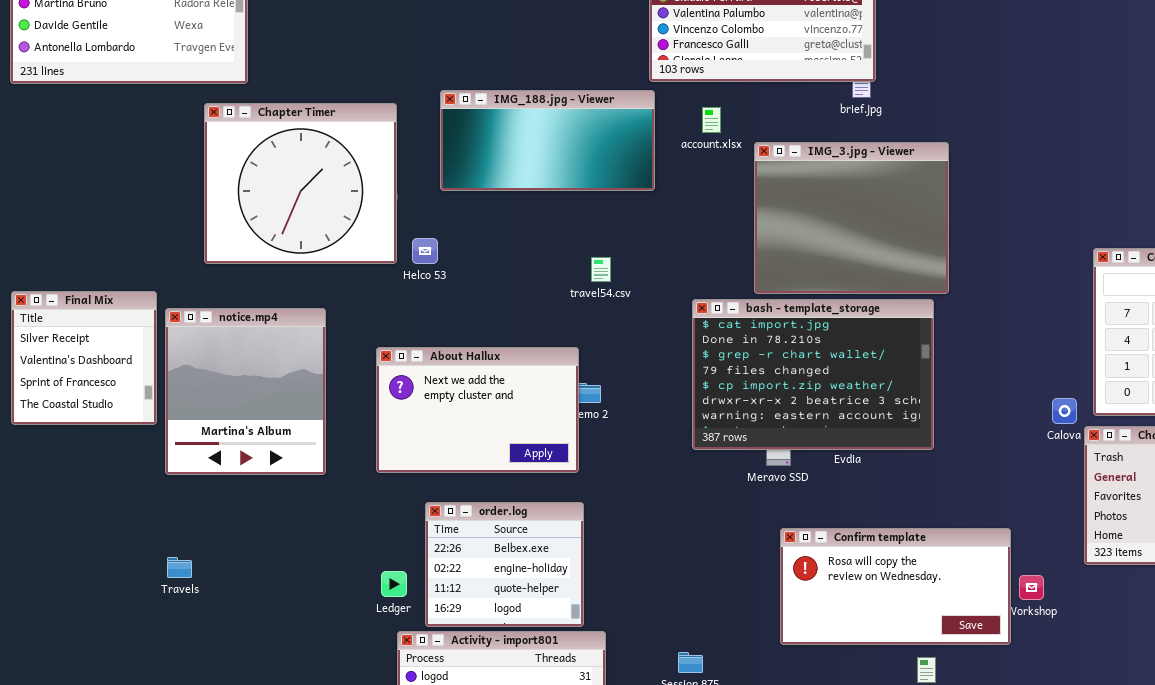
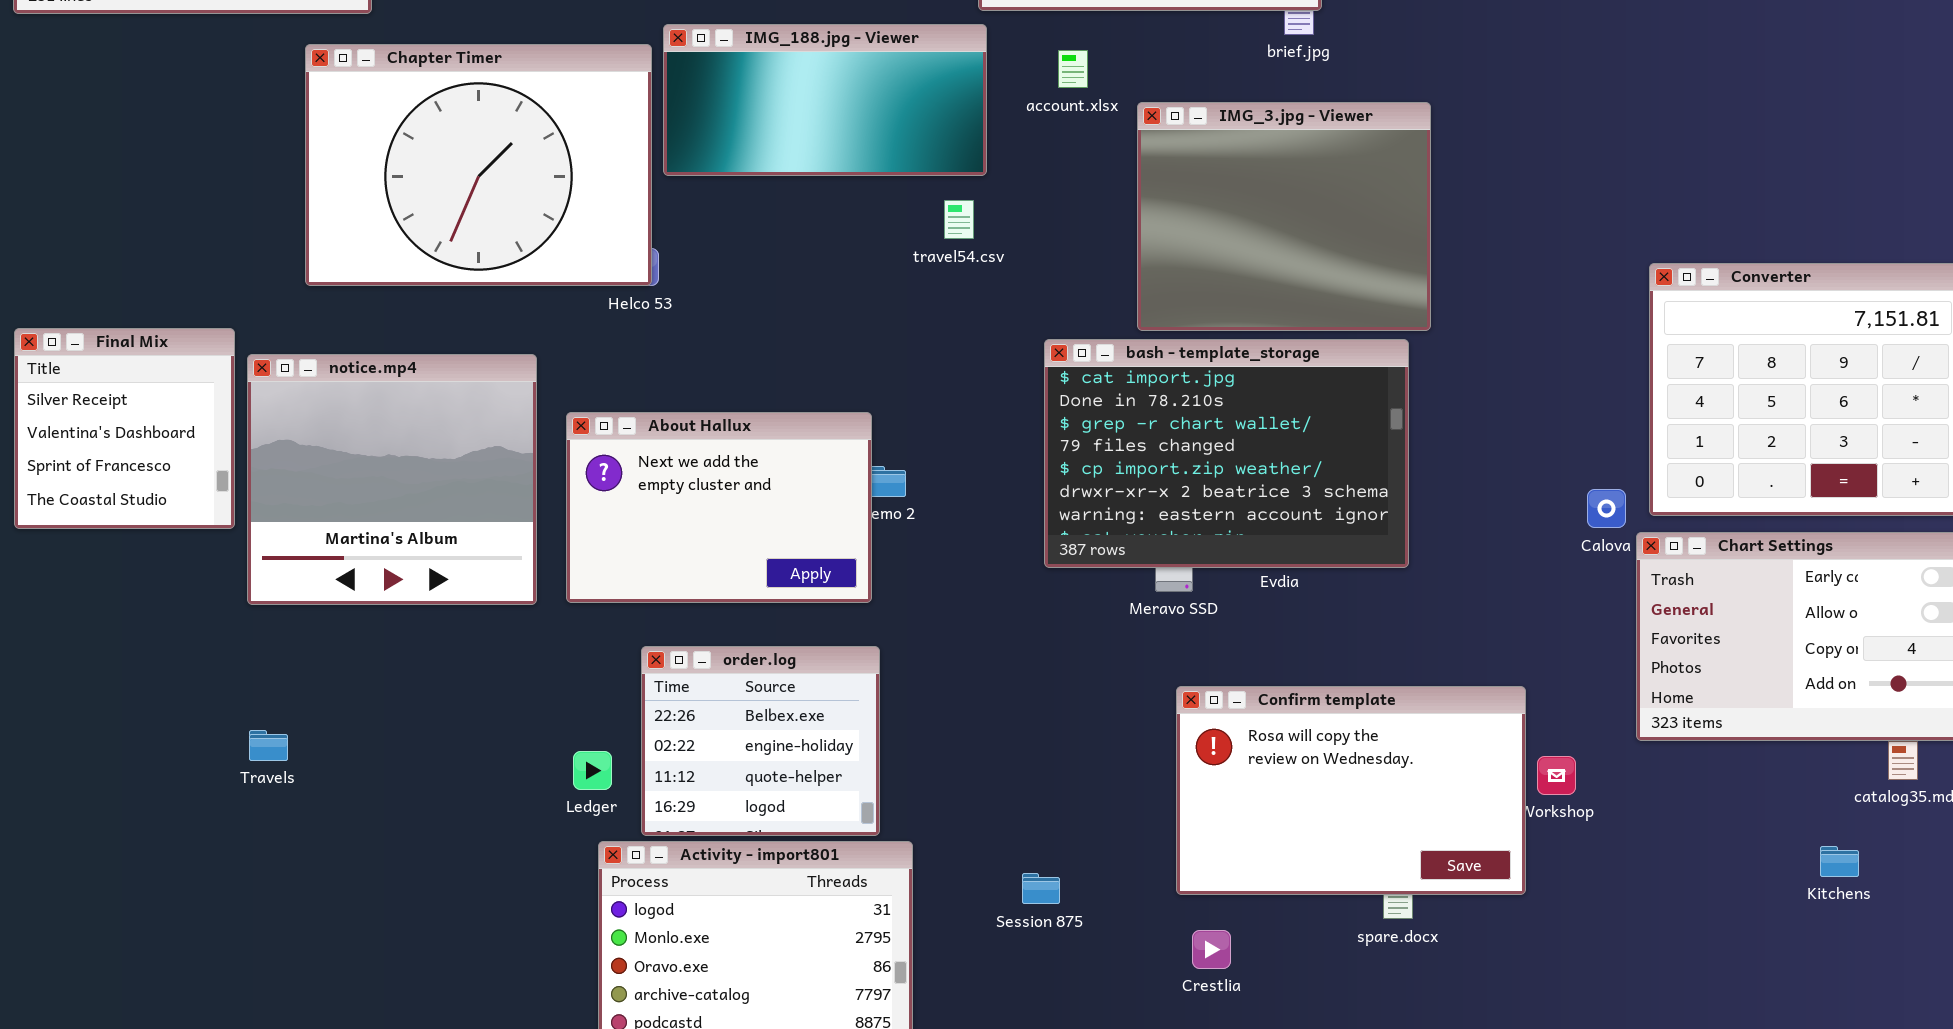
Chapter Timer: [204,103,397,264] -> [305,44,652,286], resized
travel54.csv: [591,257,611,282] -> [944,200,974,239], moved
notice.mp4: [165,308,326,475] -> [247,354,537,605], resized
Confirm template: [780,528,1011,645] -> [1176,686,1526,895], resized

